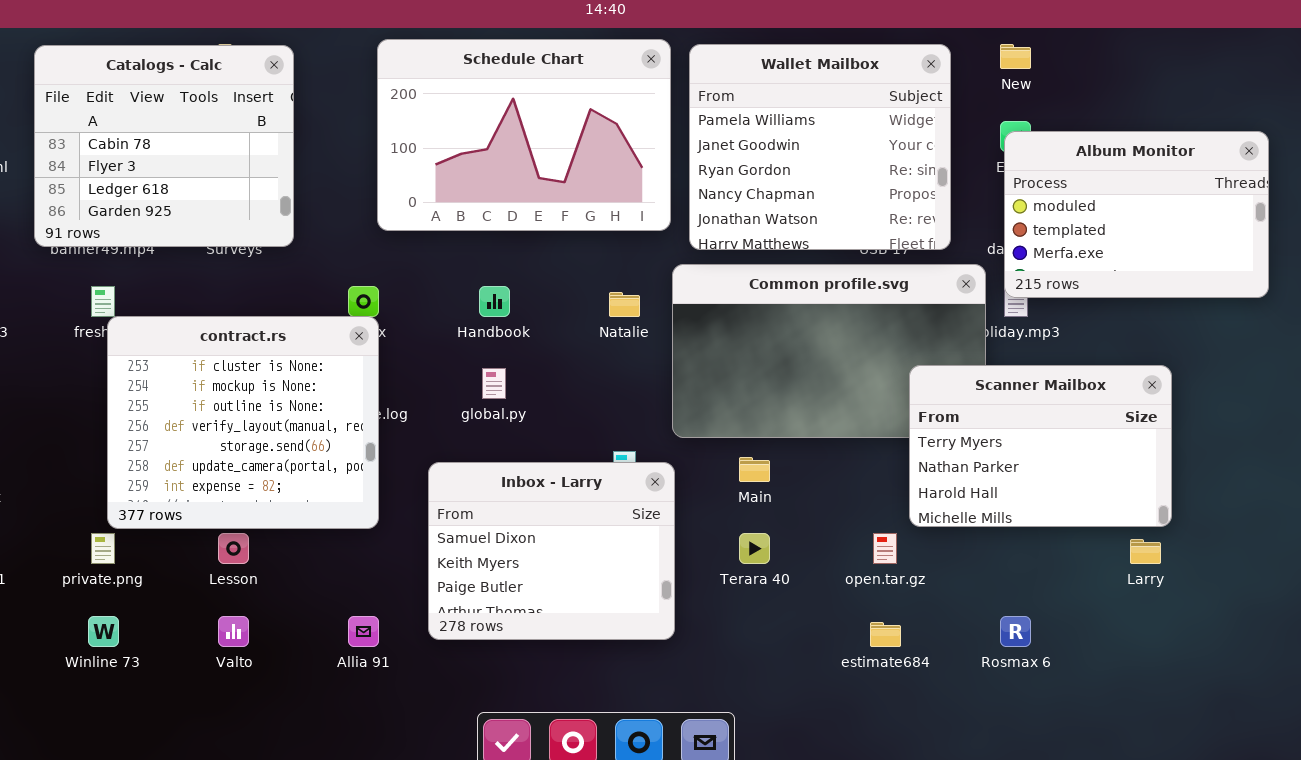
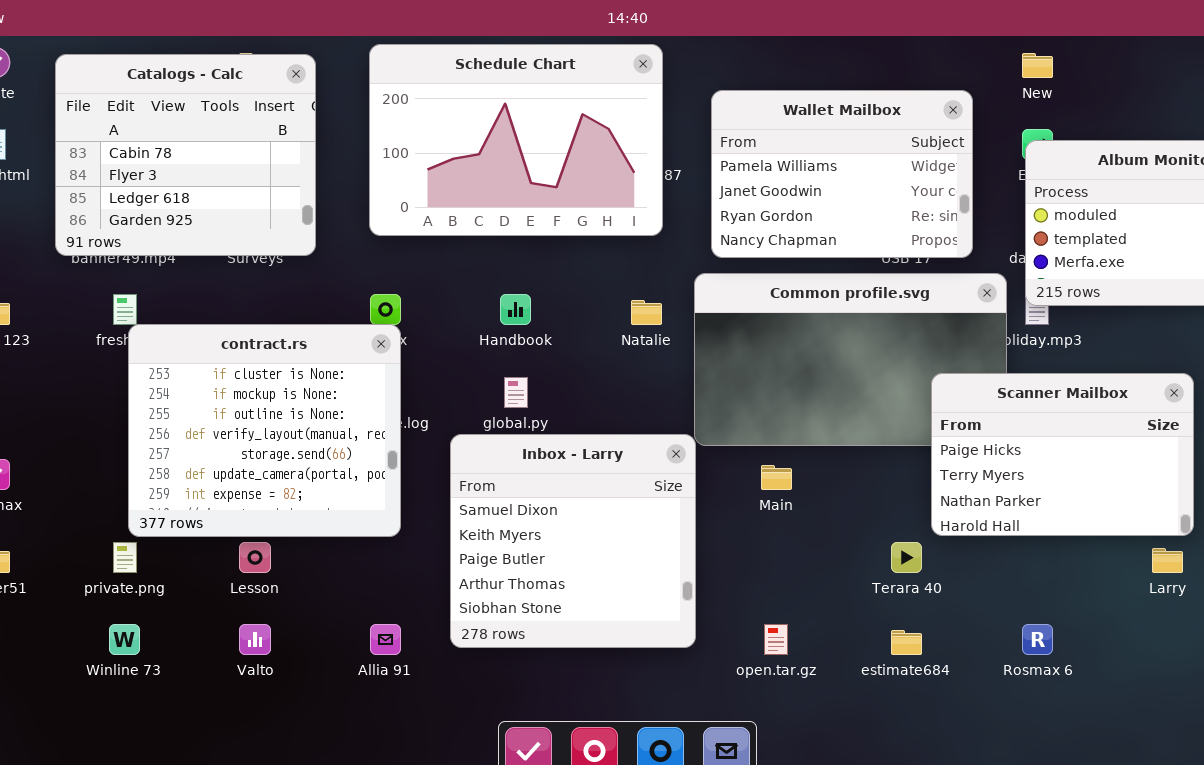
Schedule Chart: [377,39,671,231] -> [369,44,663,236], moved
Wallet Mailbox: [689,44,951,250] -> [711,90,973,258], resized
Scanner Mailbox: [909,365,1172,527] -> [931,373,1194,536], scrolled up 1 row
Inbox - Larry: [428,462,675,640] -> [450,434,696,648], resized
Terara 40: [739,533,770,564] -> [891,542,922,573], moved
open.tar.gz: [873,533,897,564] -> [764,624,788,655], moved

